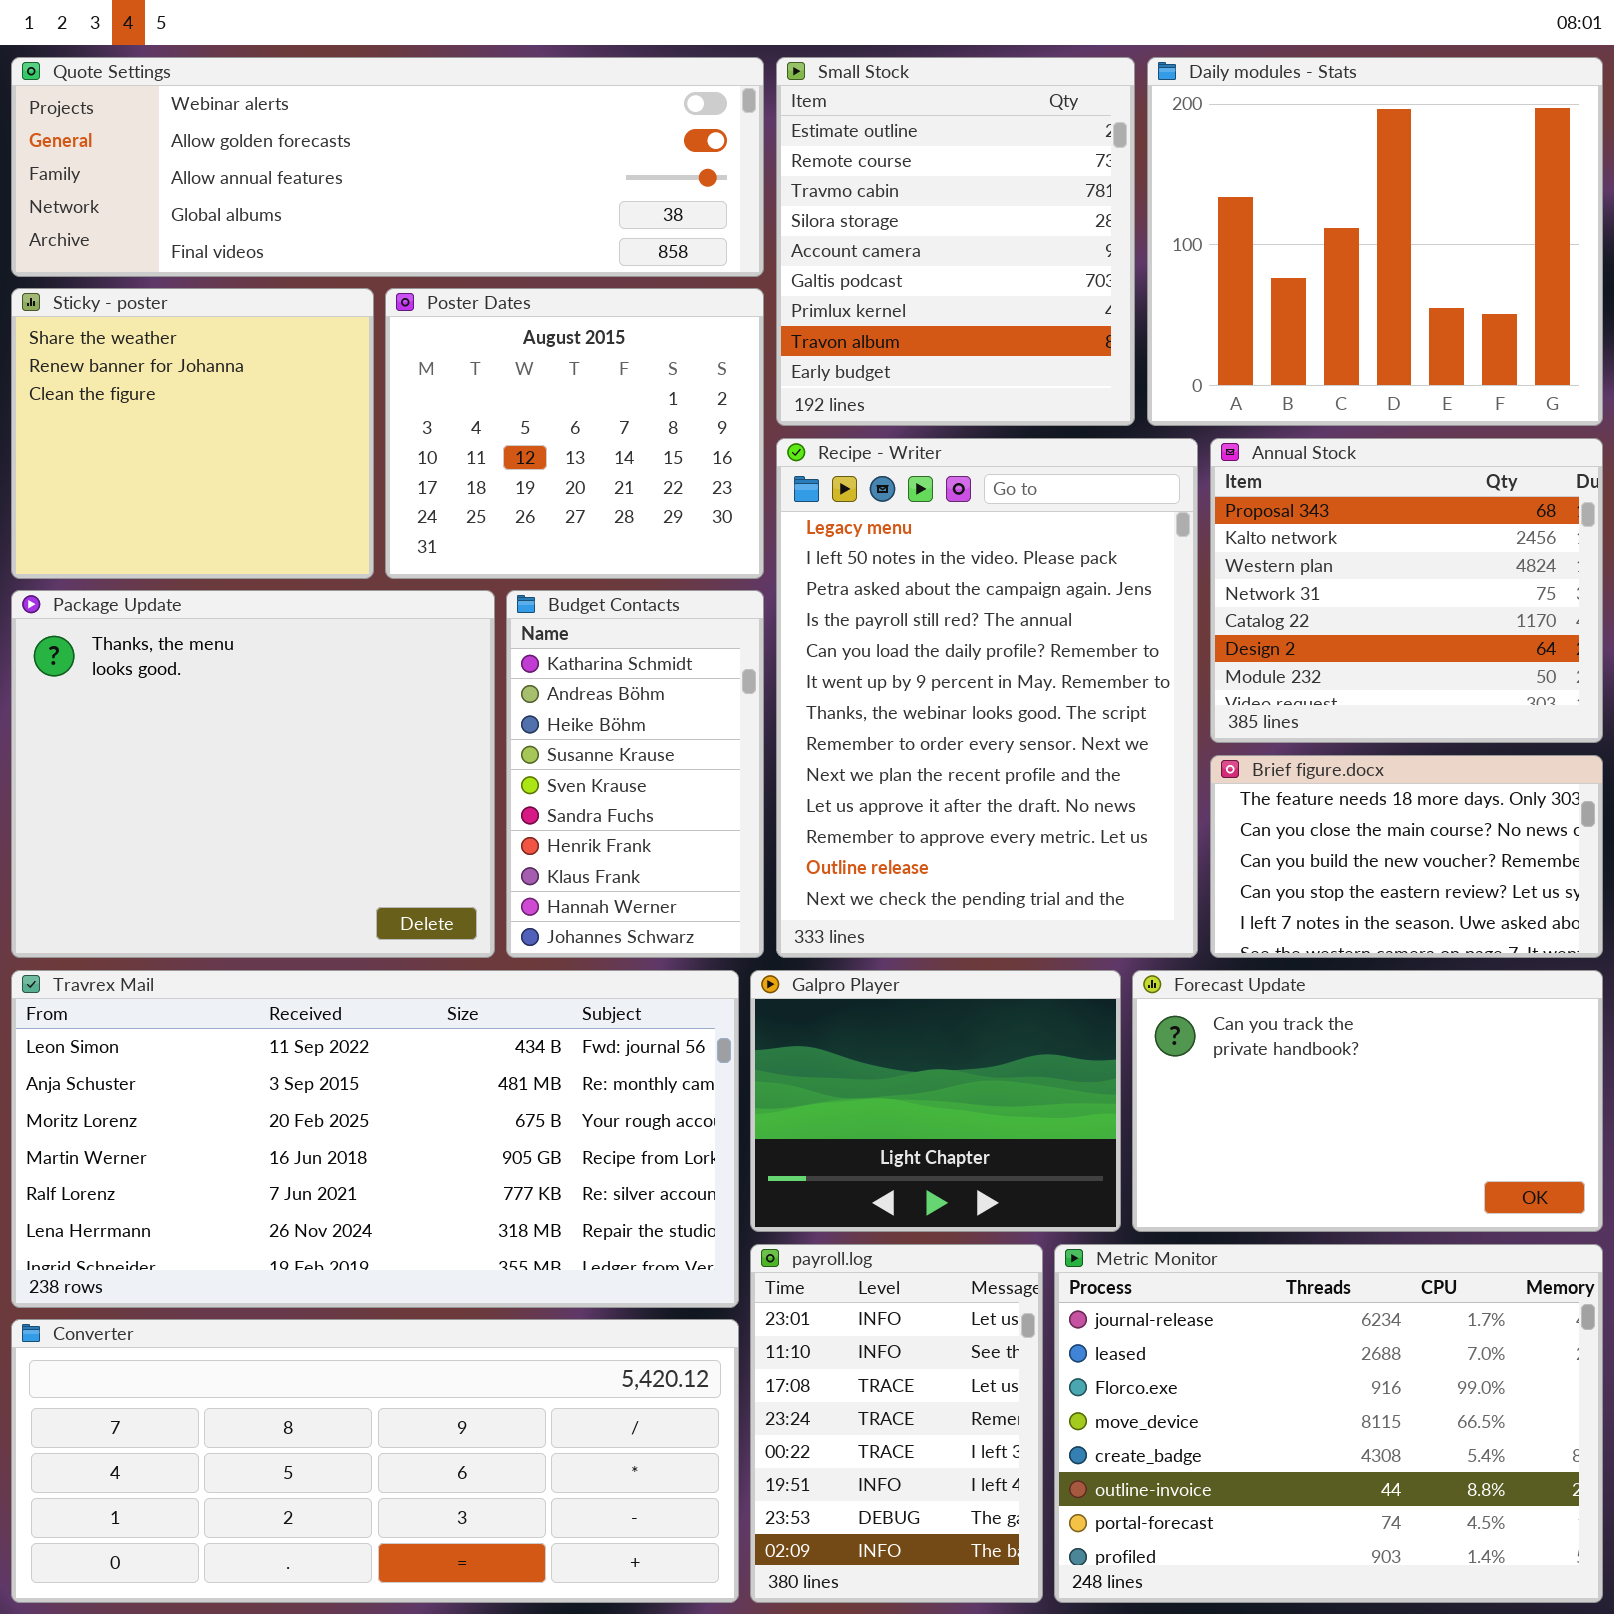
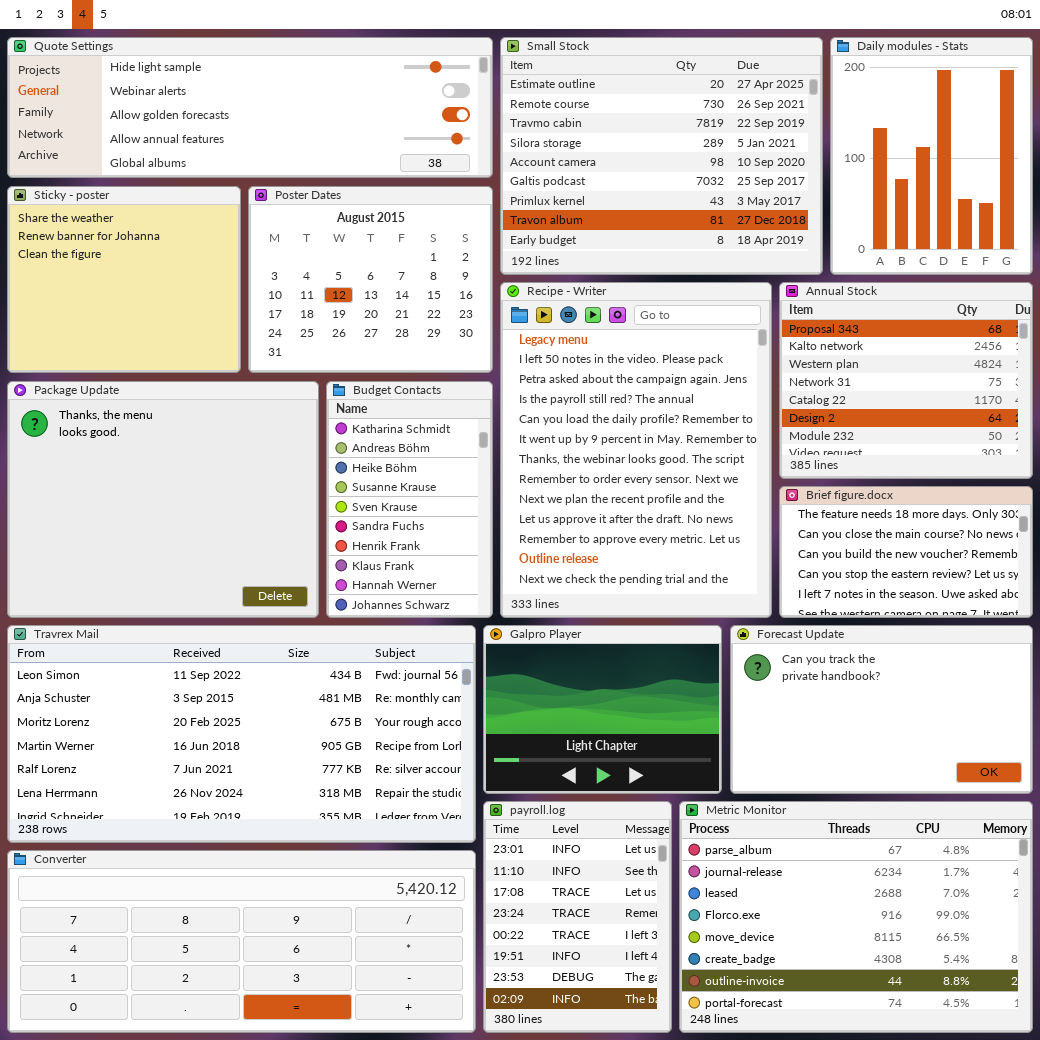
Quote Settings: [11,57,764,277] -> [7,37,493,178], scrolled up 1 row
Small Stock: [776,57,1135,426] -> [500,37,823,275], resized
Daily modules - Stats: [1147,57,1603,426] -> [830,37,1033,275], resized
Metric Monitor: [1054,1244,1603,1603] -> [679,801,1033,1033], scrolled up 1 row

